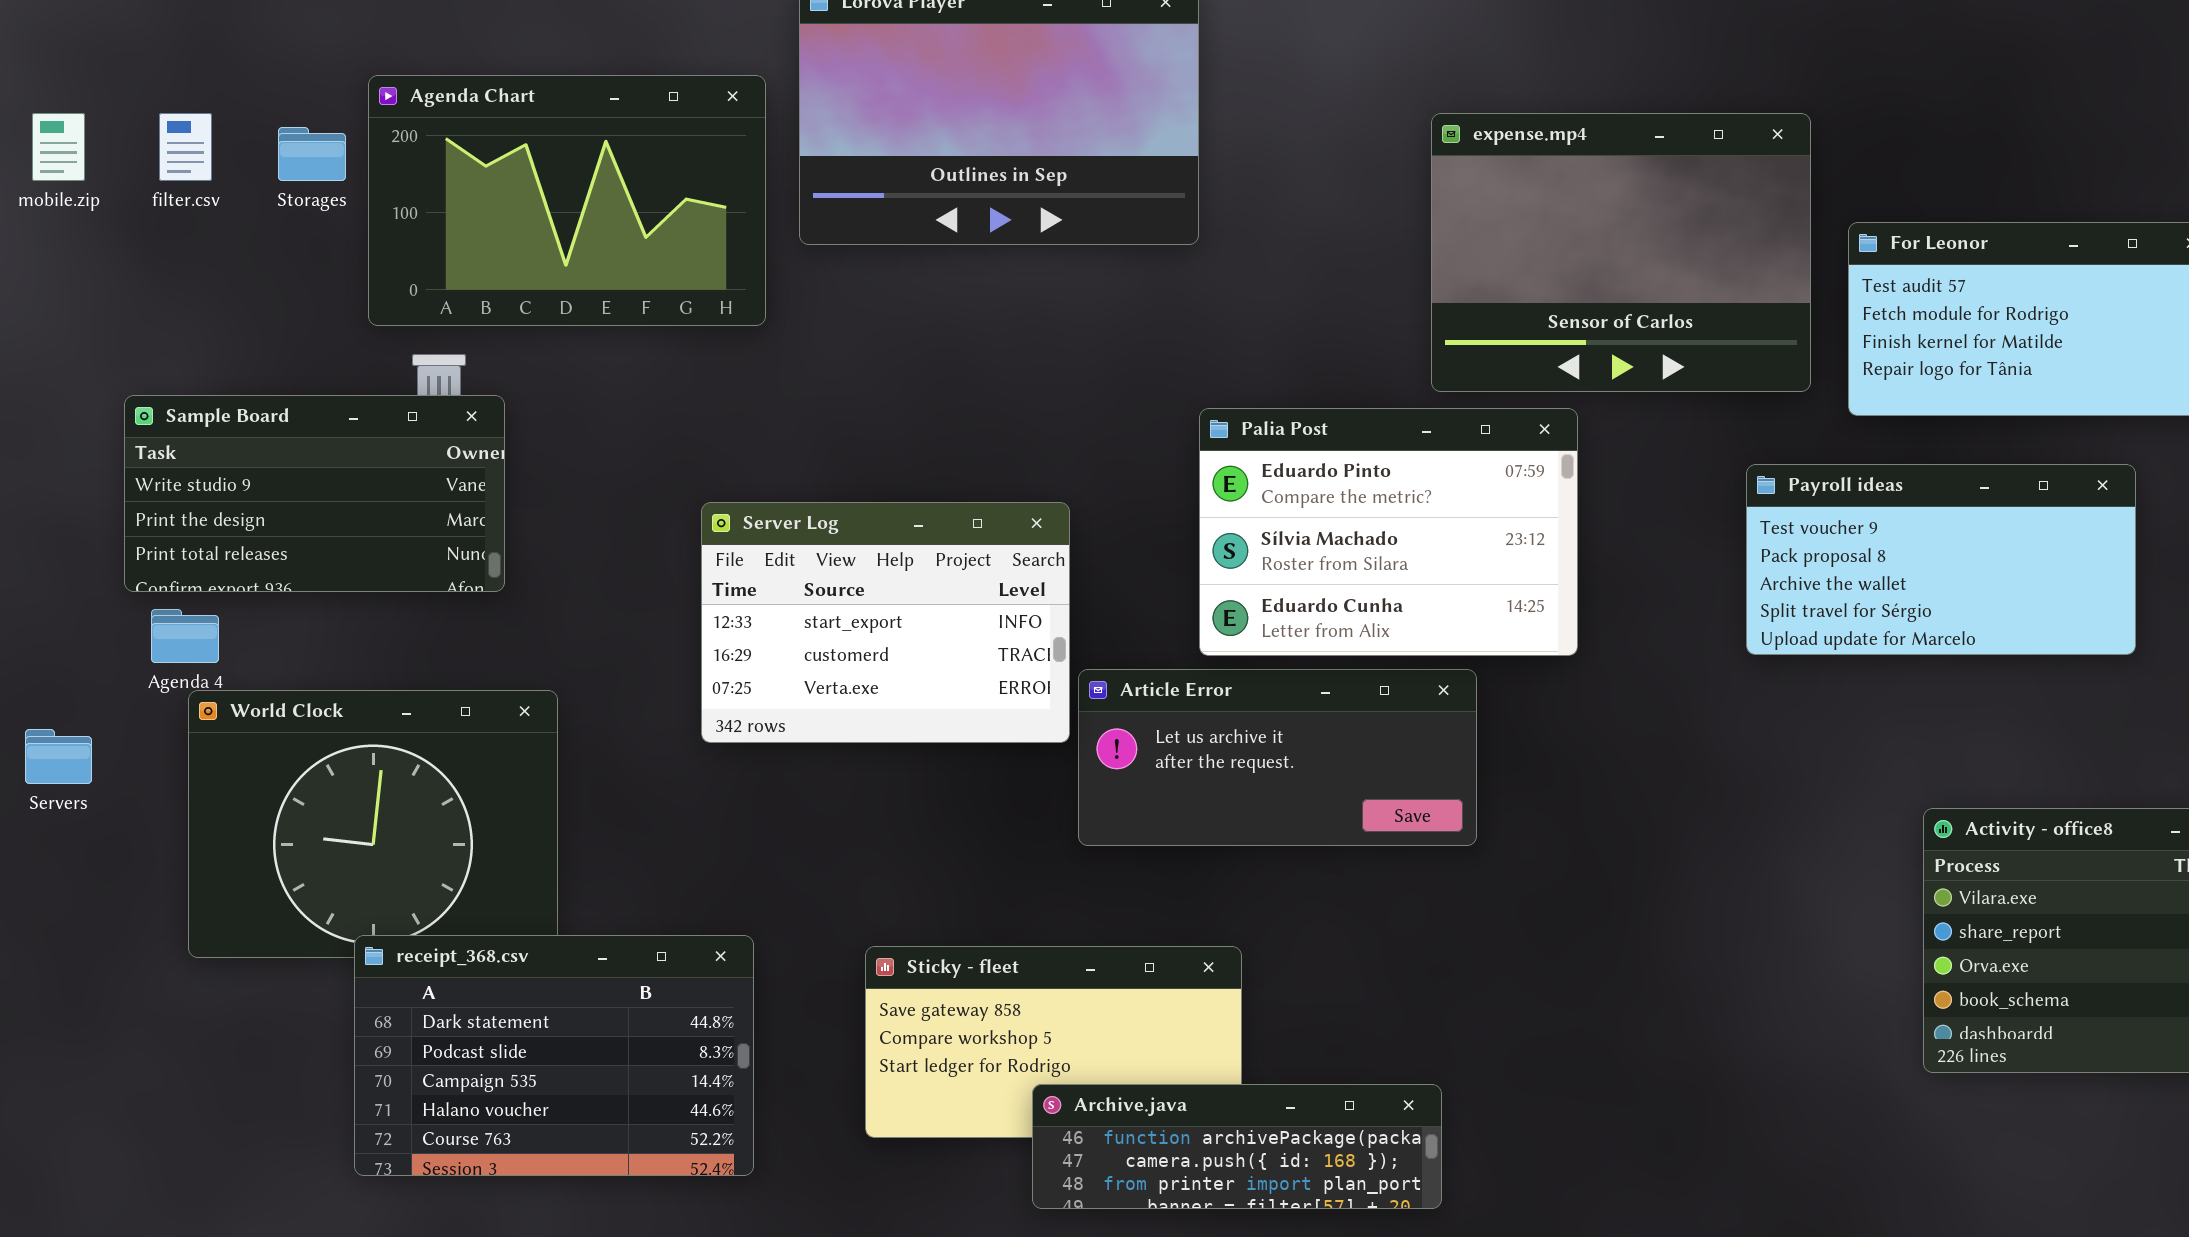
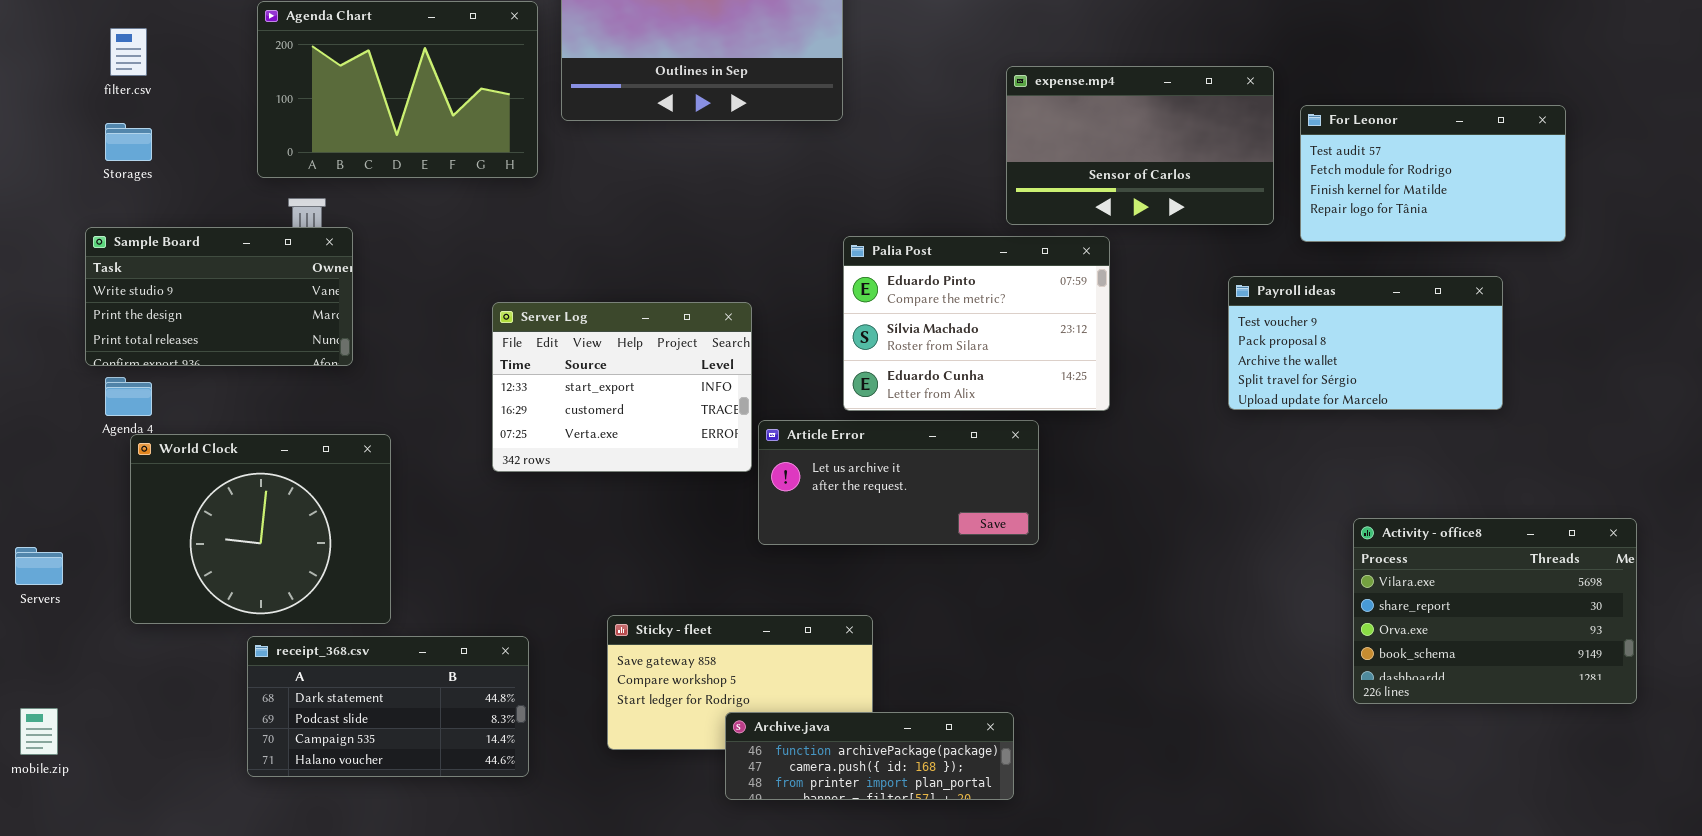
mobile.zip: [32,113,85,181] -> [20,708,58,755], moved
expense.mp4: [1431,113,1811,392] -> [1006,66,1274,225], resized
Storages: [278,127,346,181] -> [105,123,152,161], moved
Servers: [25,729,92,784] -> [15,547,63,585], moved
receipt_368.csv: [354,935,754,1176] -> [247,636,529,777], resized

